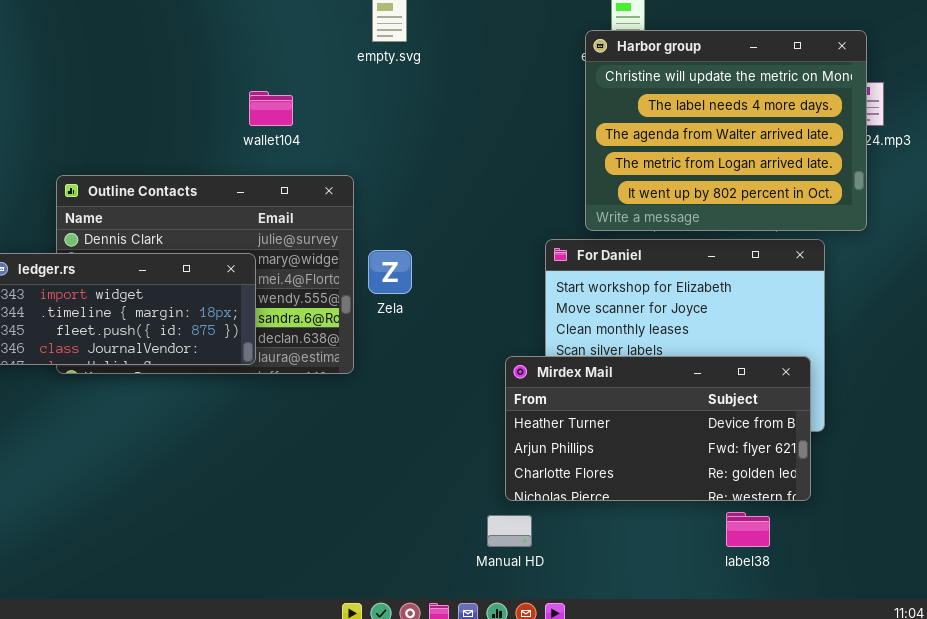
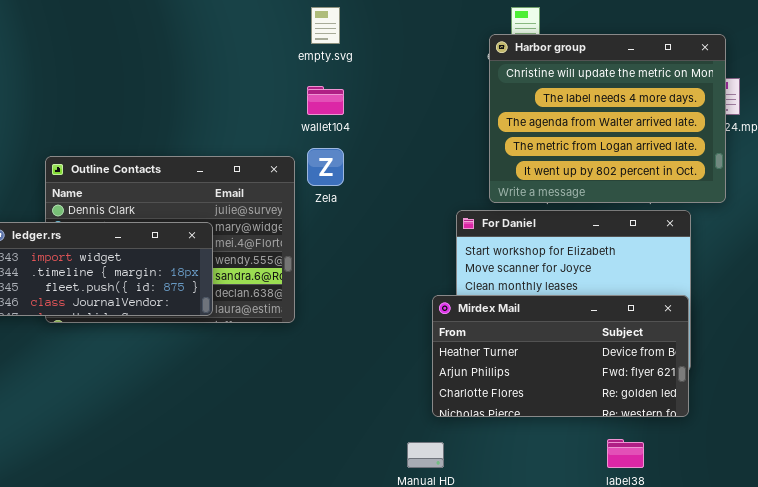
wallet104: [249,91,293,126] -> [307,86,344,115], moved
Zela: [368,250,412,294] -> [307,148,344,186], moved
Mirdex Mail: [505,356,811,501] -> [432,295,689,417], moved

